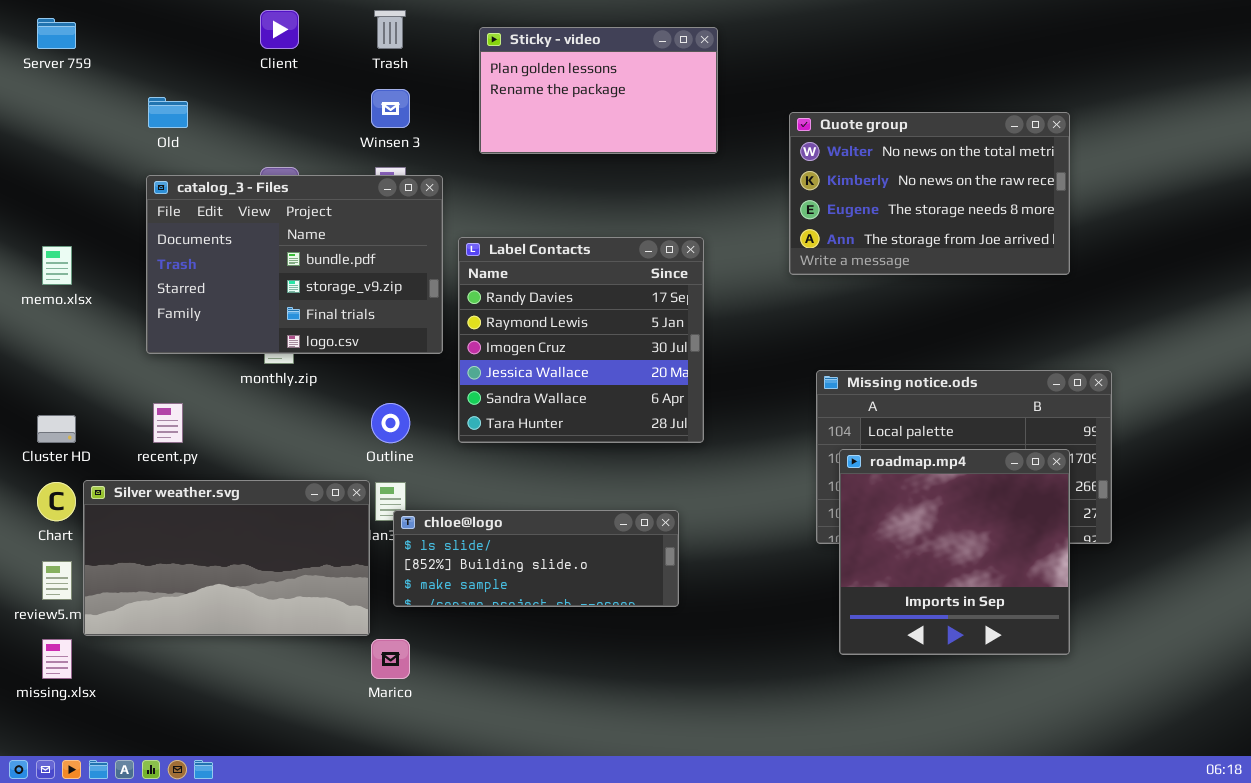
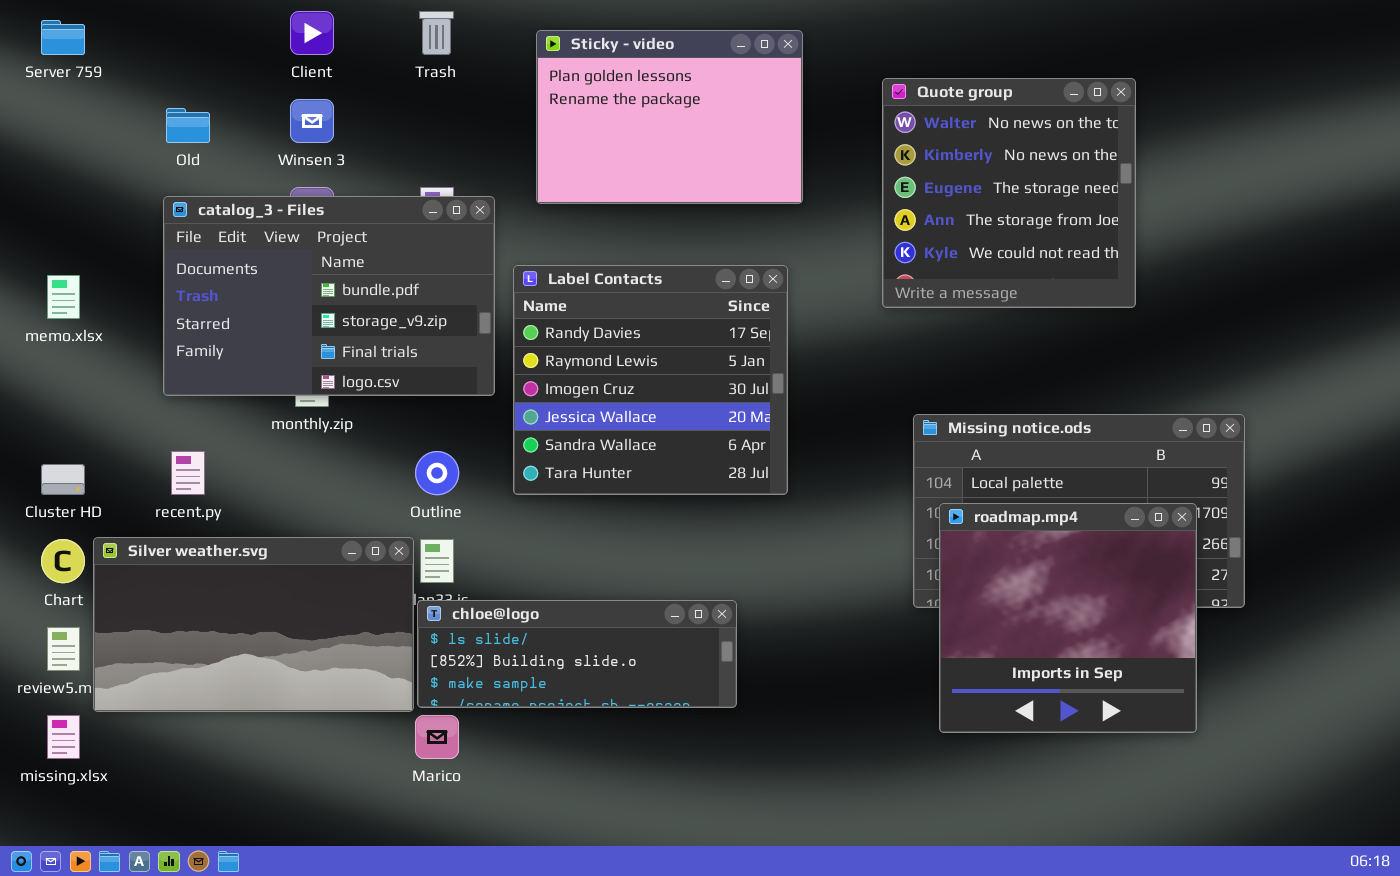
Sticky - video: [479,27,718,154] -> [536,30,803,204], resized
Winsen 3: [371,89,410,128] -> [290,99,334,143], moved
Quote group: [789,112,1070,275] -> [882,78,1136,308], resized
chloe@logo: [393,510,679,607] -> [417,600,737,708], moved

